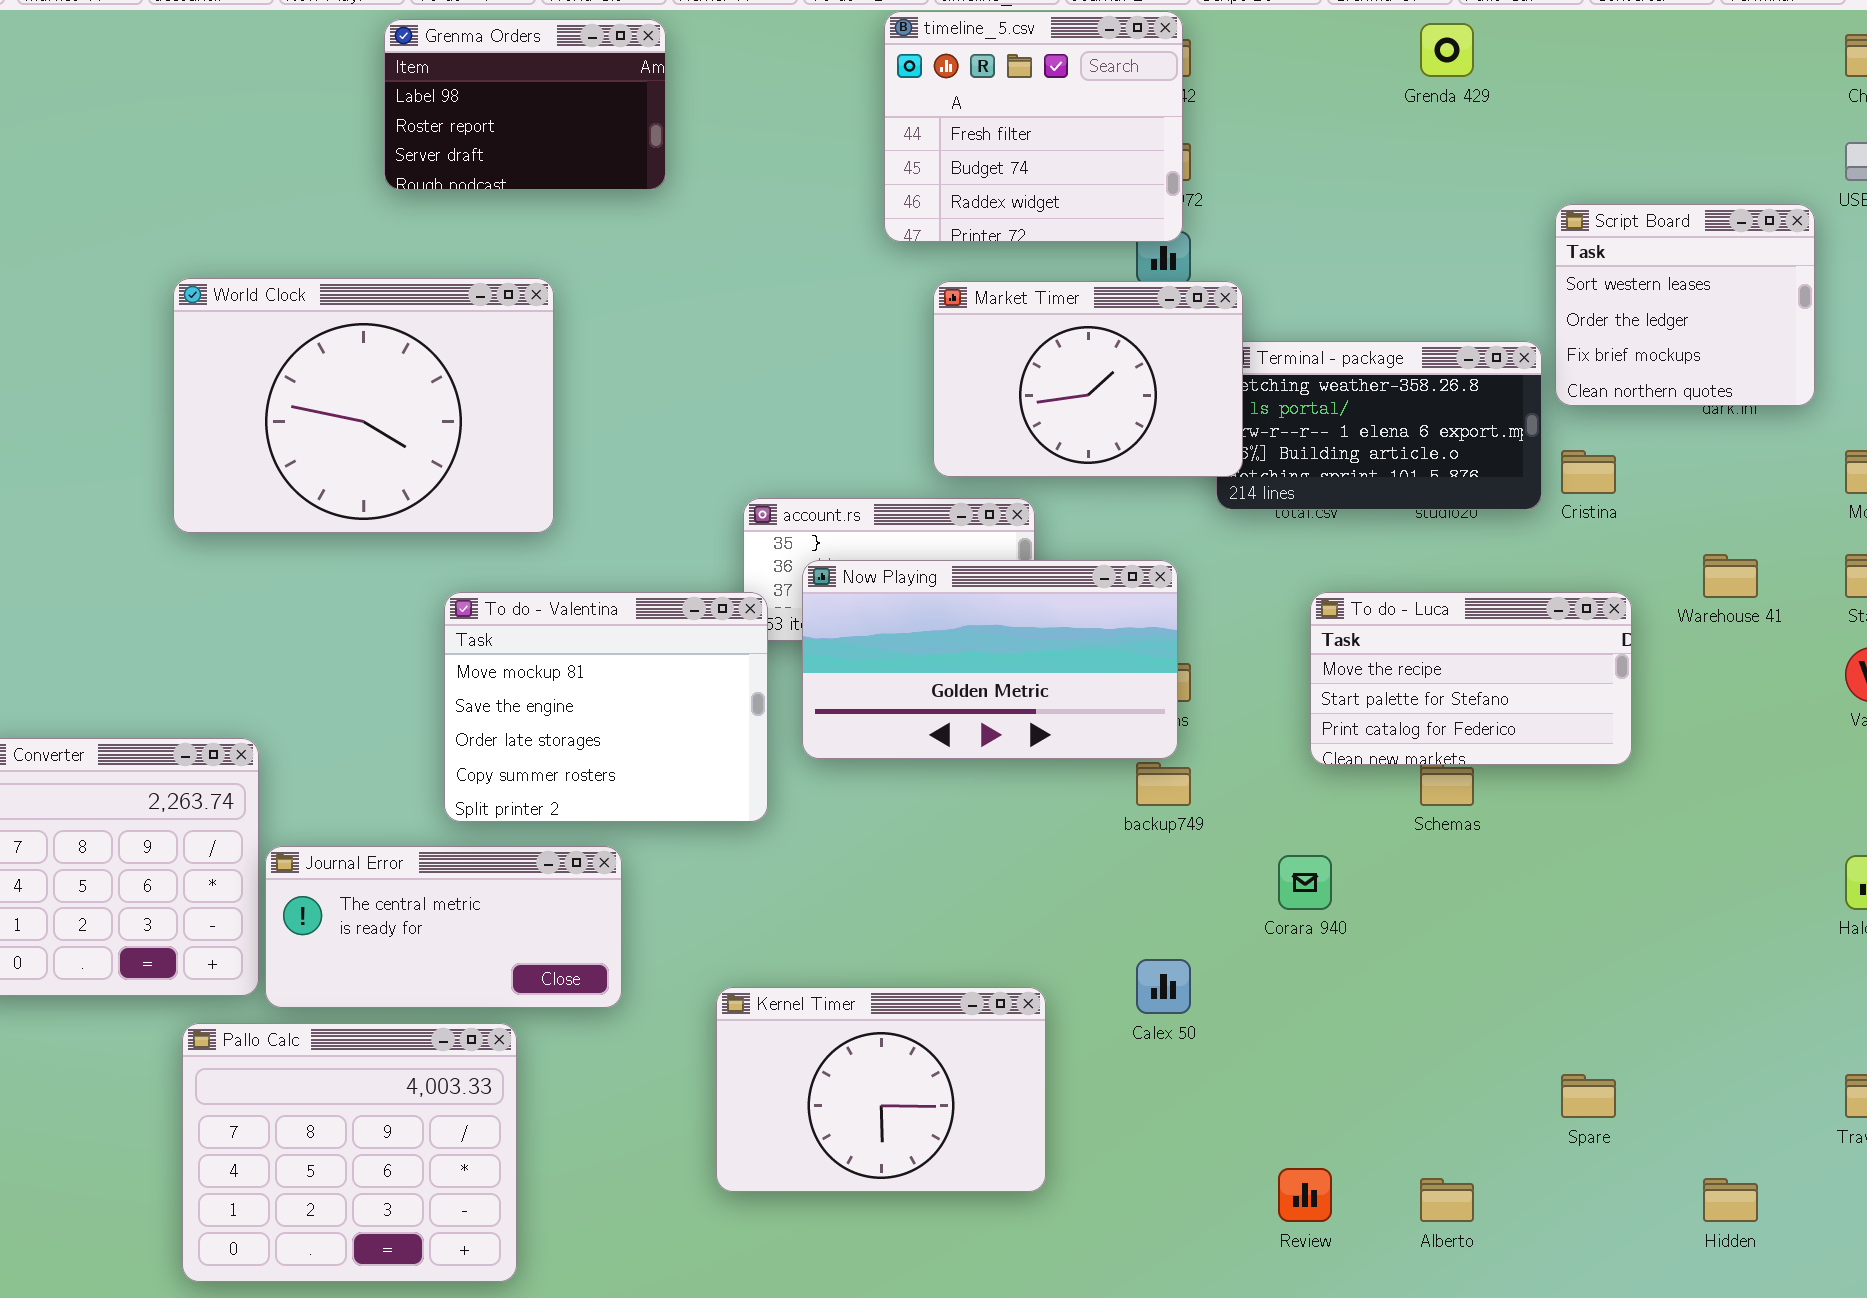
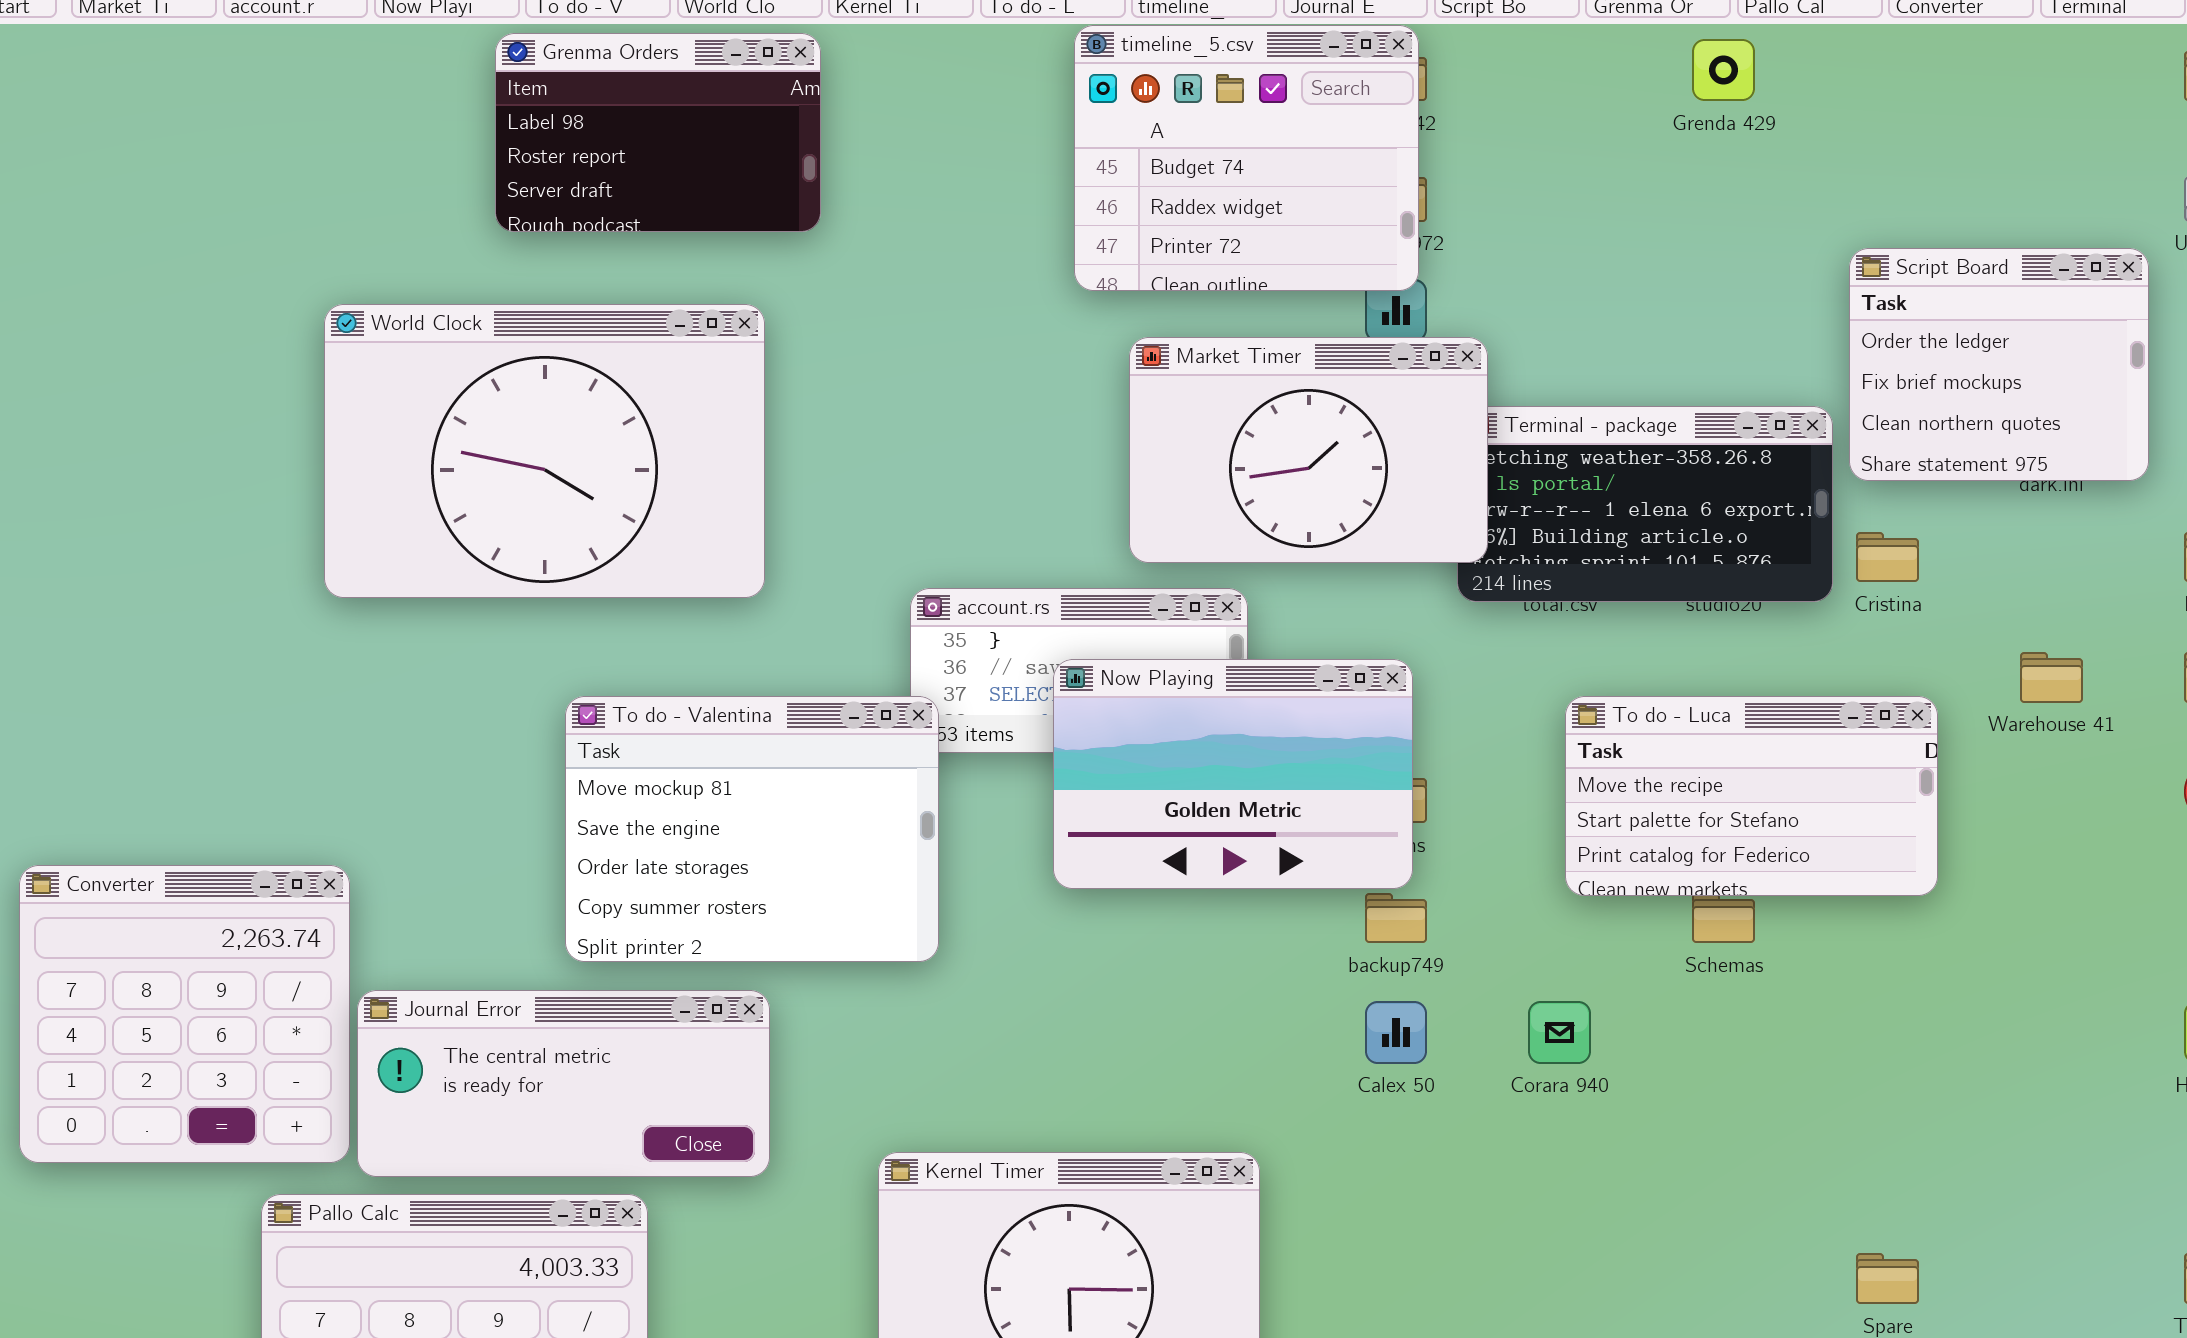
timeline_5.csv: [884,11,1183,242] -> [1074,25,1419,291], scrolled down 1 row
Script Board: [1555,204,1815,406] -> [1849,248,2149,481], scrolled down 1 row
World Clock: [173,278,554,533] -> [324,304,765,598], moved
Now Playing: [802,560,1178,759] -> [1053,659,1413,889], resized
Calex 50: [1136,959,1191,1014] -> [1365,1001,1427,1064], moved

